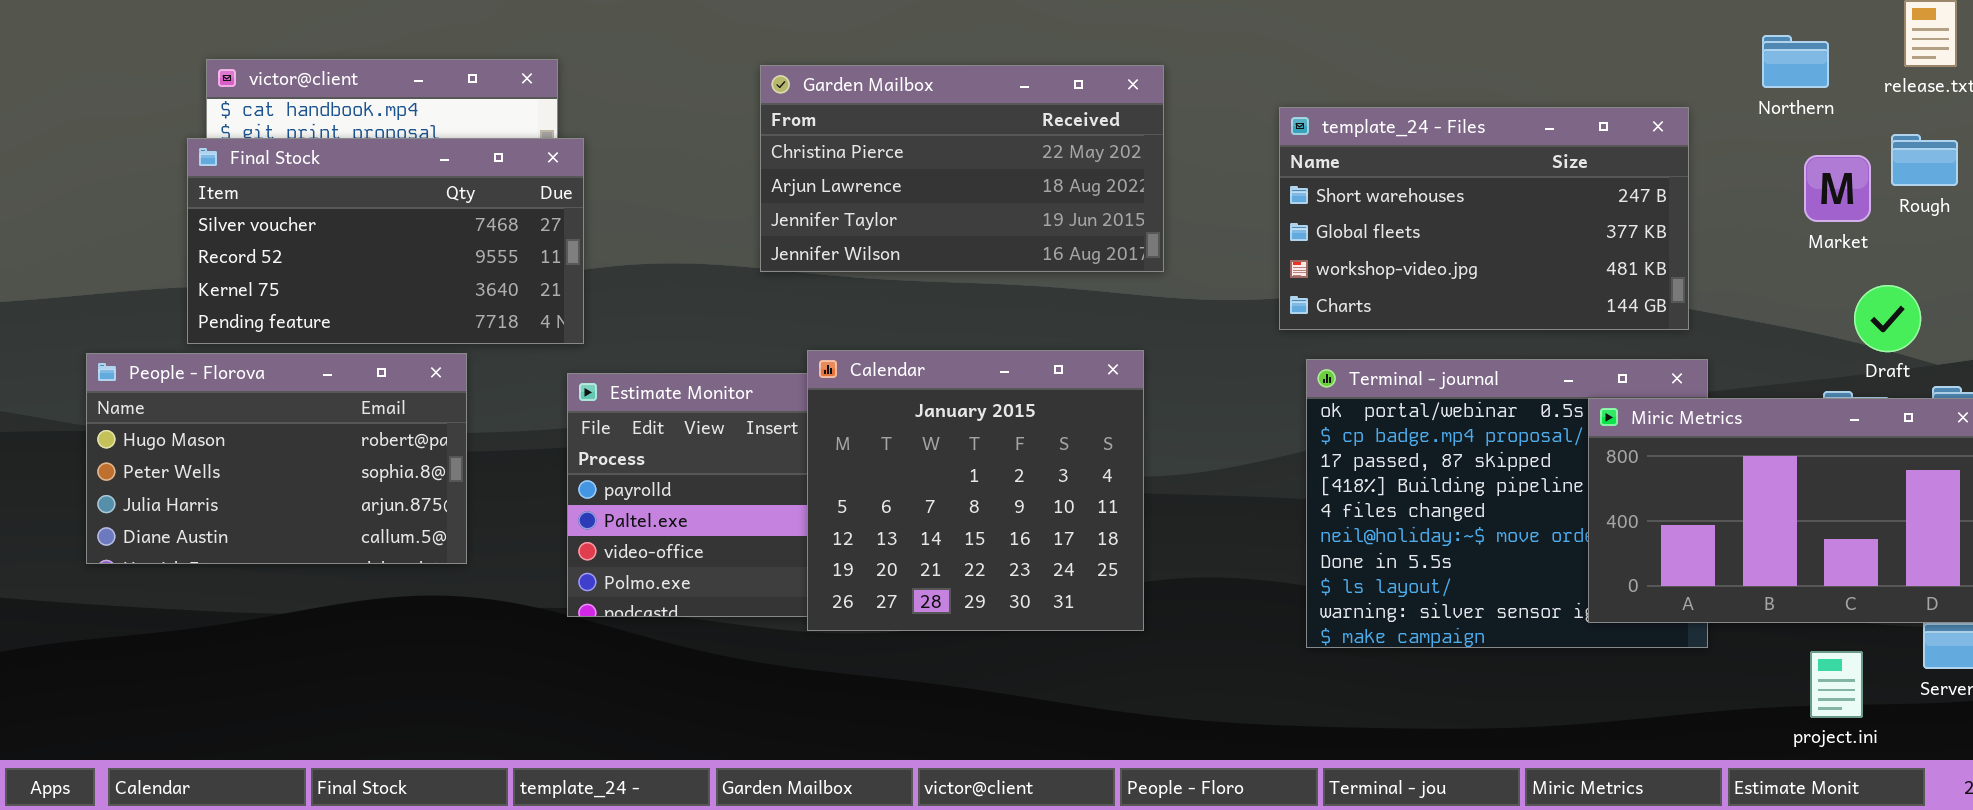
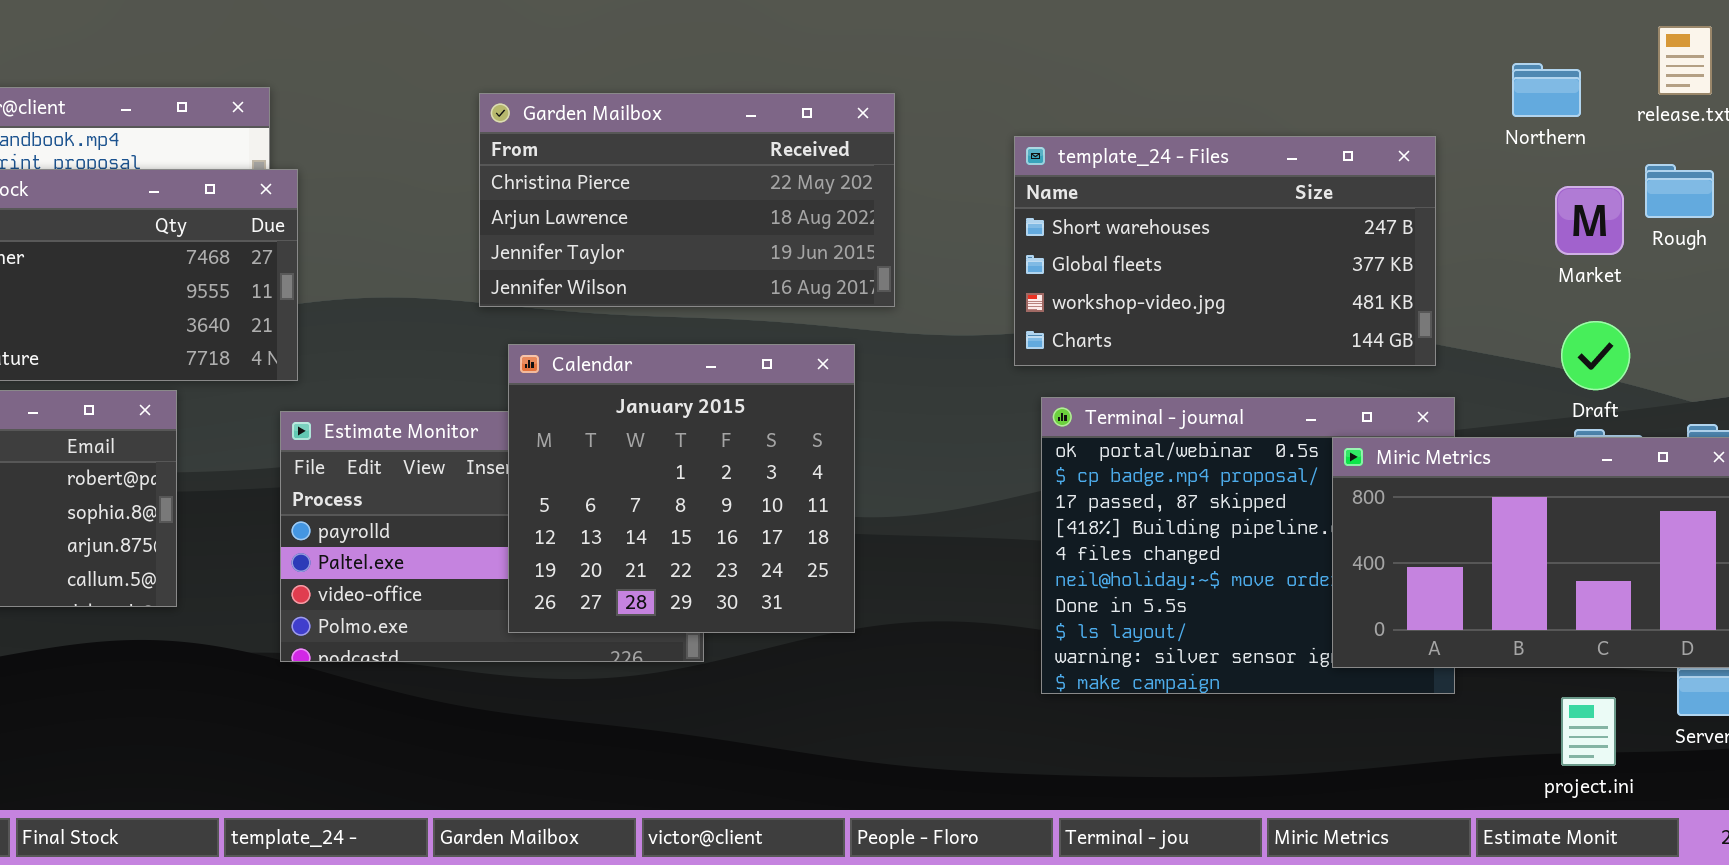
Draft: [1854,285,1921,352] -> [1561,321,1630,390], moved
Calendar: [807,350,1144,631] -> [508,344,855,633], moved

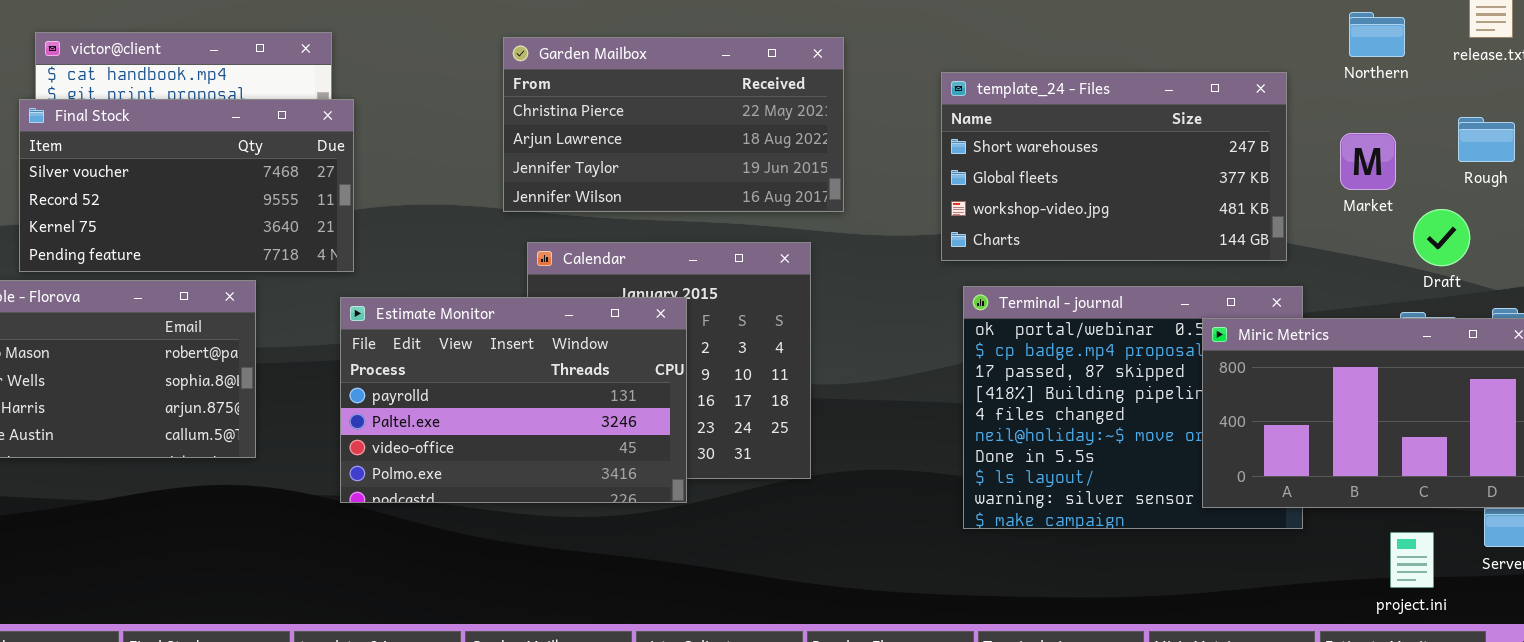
Rough: [1645,164,1714,218] -> [1458,117,1515,162], moved
Market: [1555,186,1624,255] -> [1340,133,1396,190], moved
Draft: [1561,321,1630,390] -> [1413,209,1470,266], moved
Estimate Monitor: [280,411,704,662] -> [340,297,687,503], raised

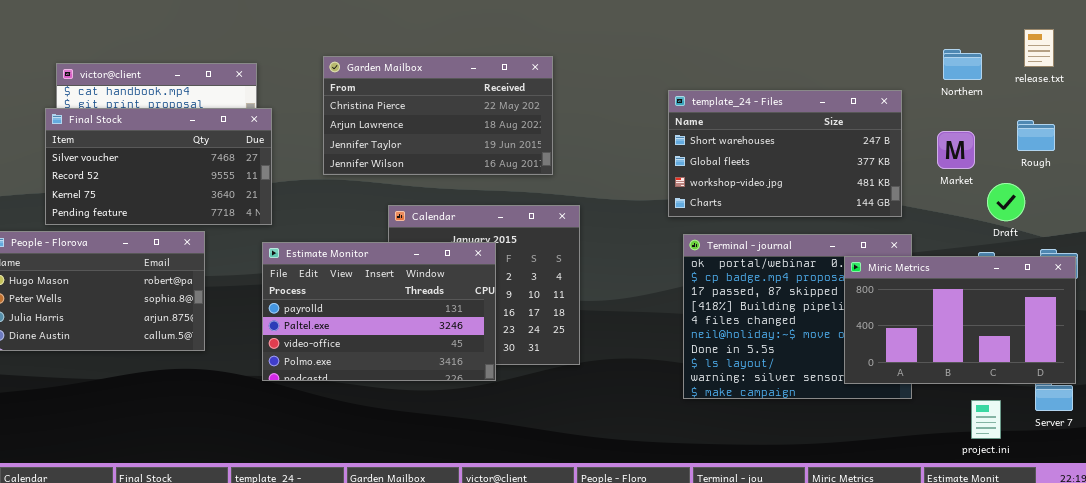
Garden Mailbox: [503,37,844,212] -> [323,56,553,175], moved

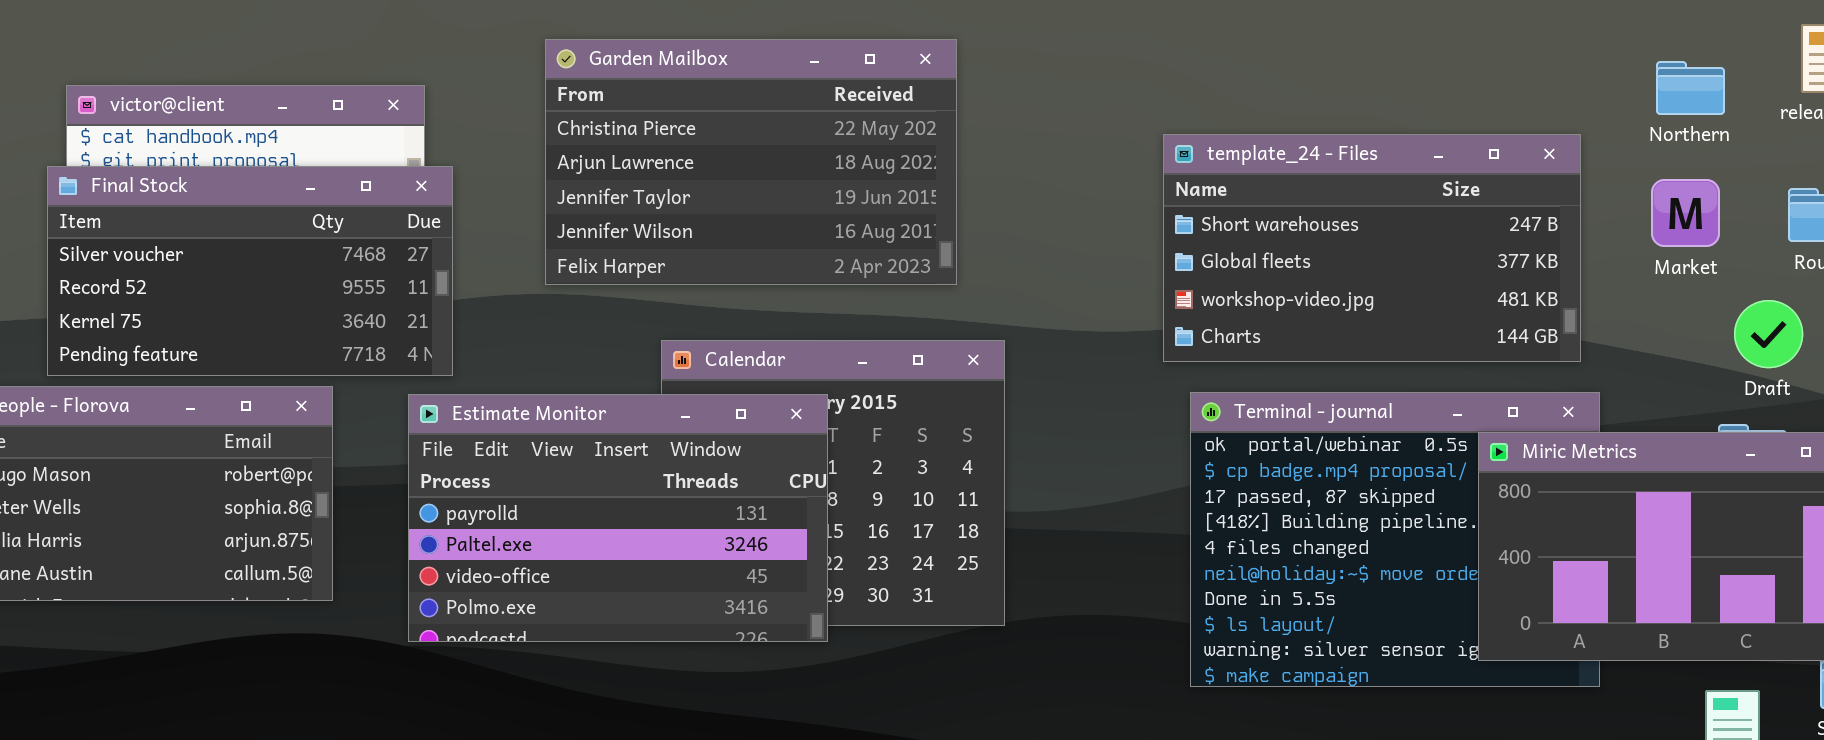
Garden Mailbox: [323,56,553,175] -> [545,39,957,285], resized
Market: [937,131,975,169] -> [1651,179,1720,247], moved
Estimate Monitor: [262,242,496,381] -> [408,394,828,642], moved

